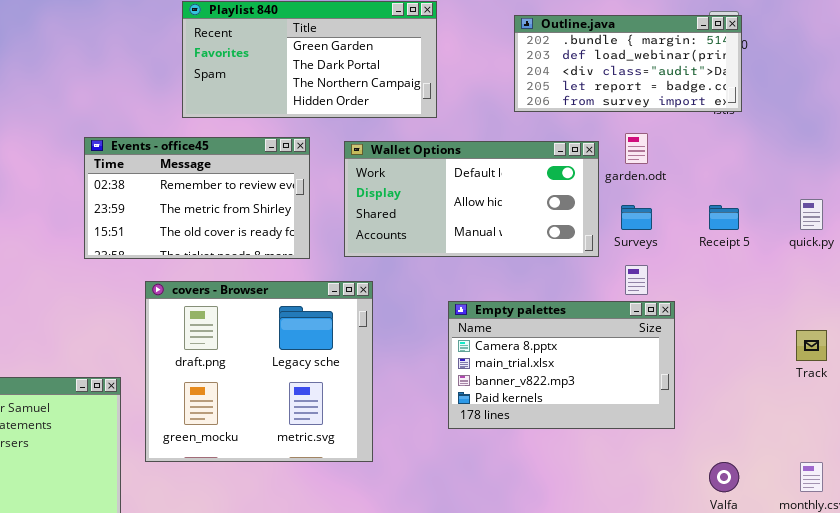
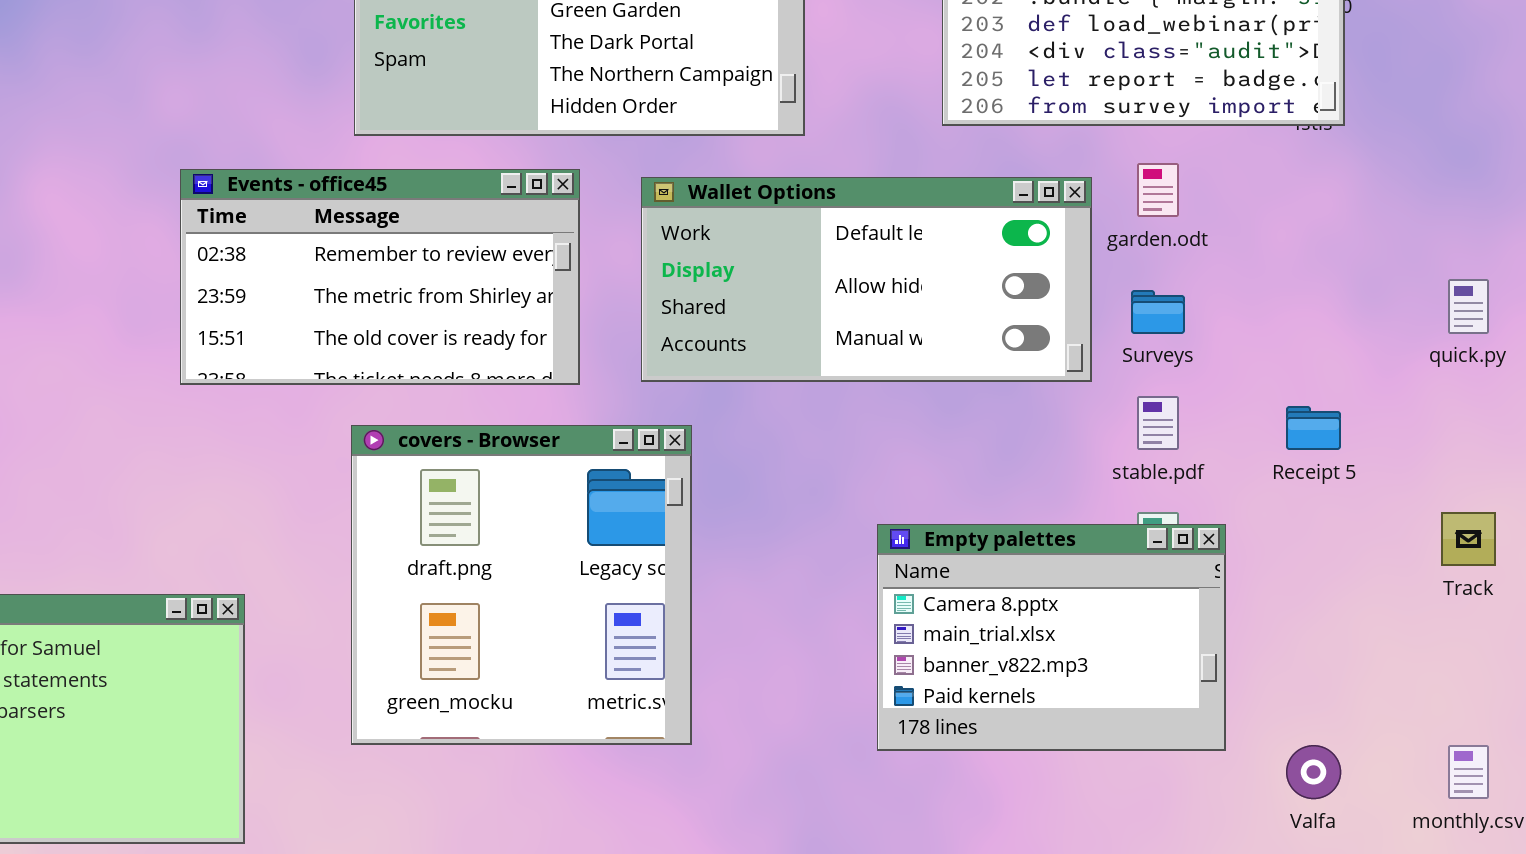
Receipt 5: [709,205,739,230] -> [1286,406,1341,450], moved
covers - Browser: [145,281,373,462] -> [351,425,692,745], resized
Empty palettes: [448,301,675,429] -> [877,524,1226,751], moved, resized

